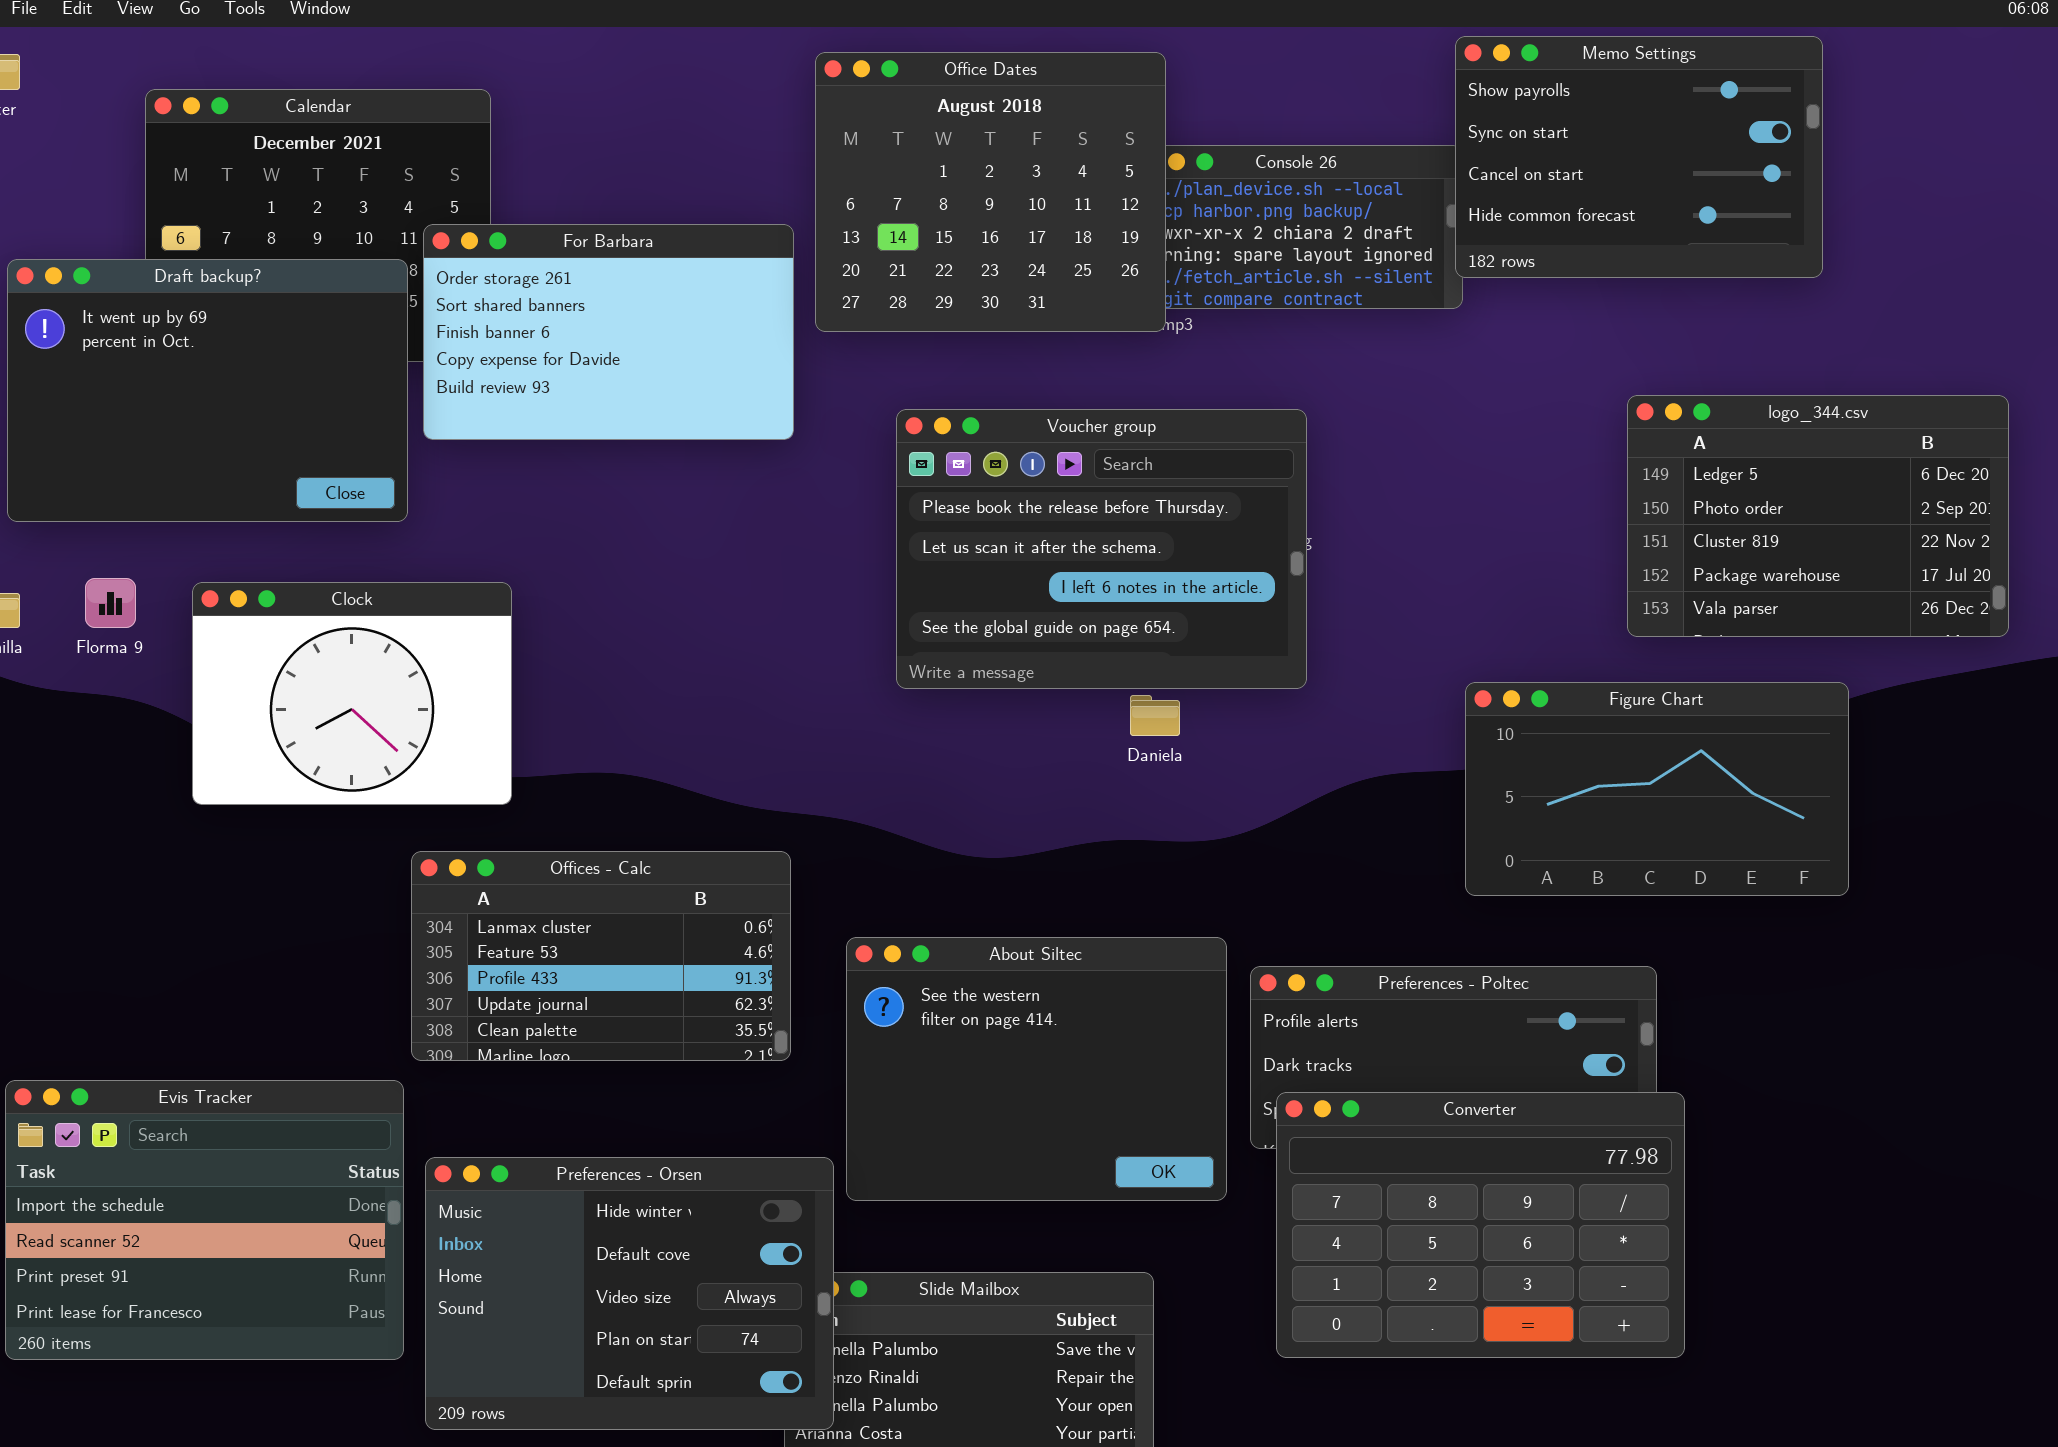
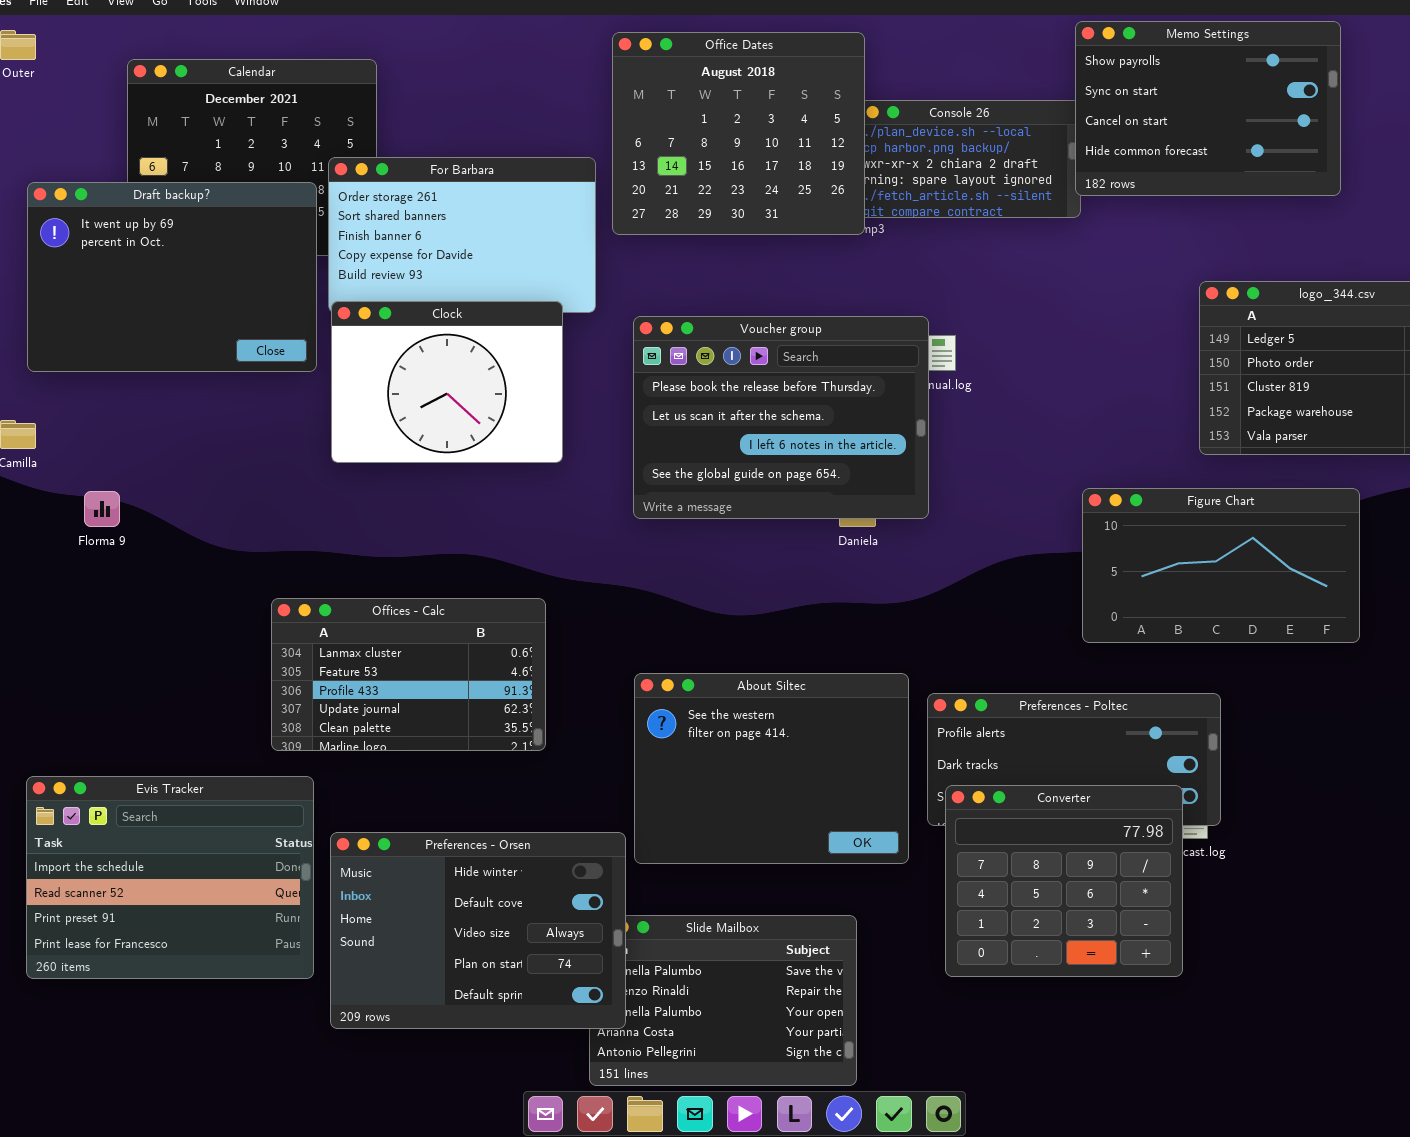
Voucher group: [896,409,1307,689] -> [633,316,929,519], moved
Florma 9: [85,578,136,628] -> [84,491,120,527], moved
Clock: [192,582,512,805] -> [331,301,563,463], moved
Offices - Calc: [411,851,791,1061] -> [271,598,546,751], moved
Converter: [1276,1092,1685,1358] -> [945,785,1183,977], resized

